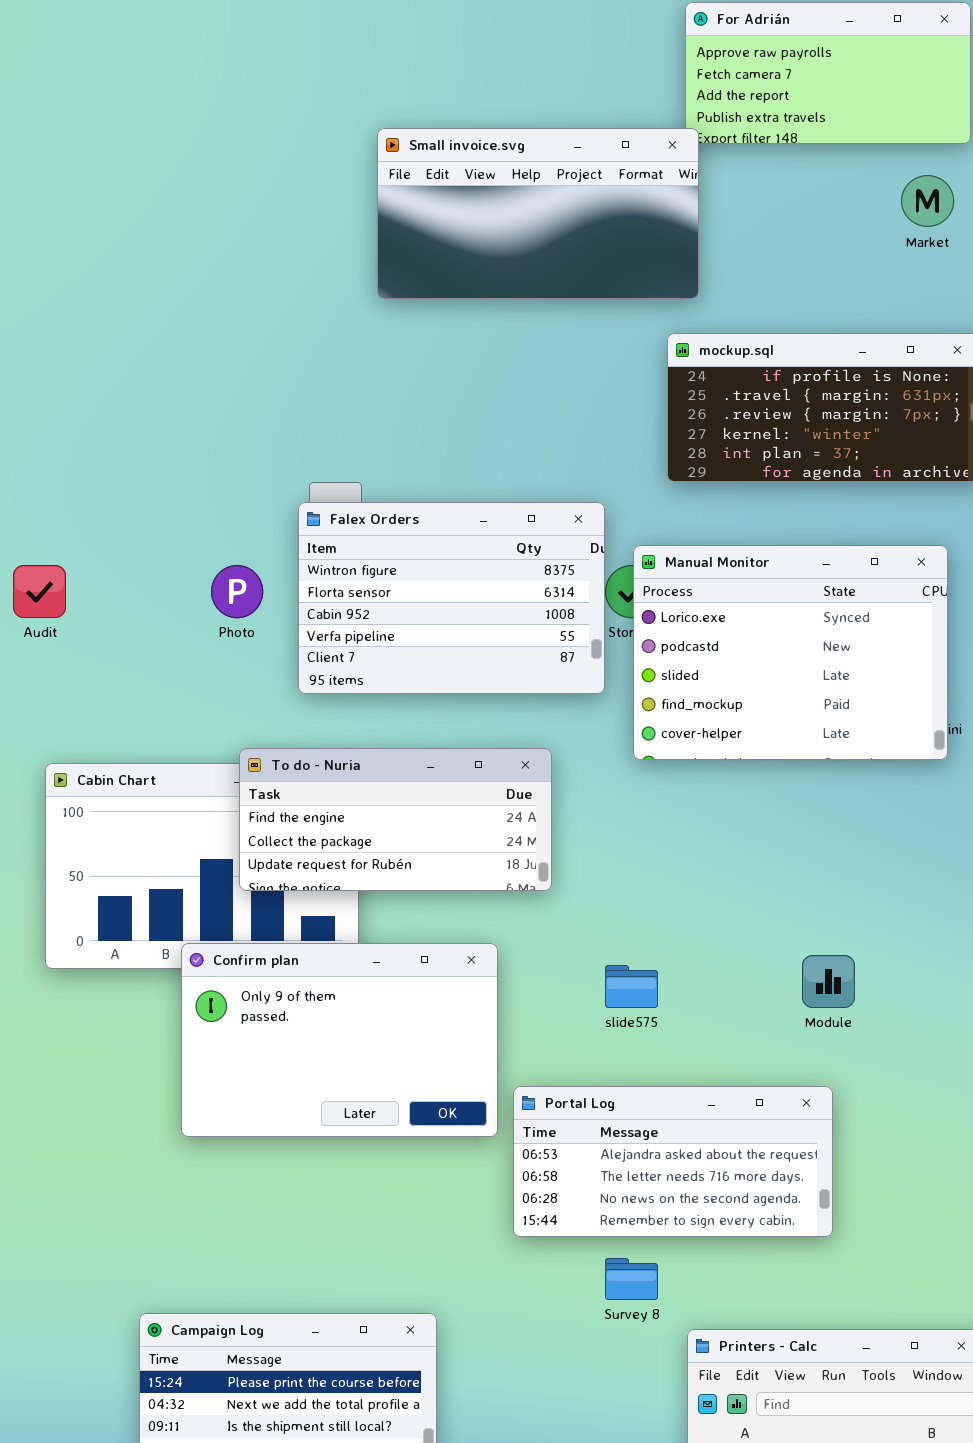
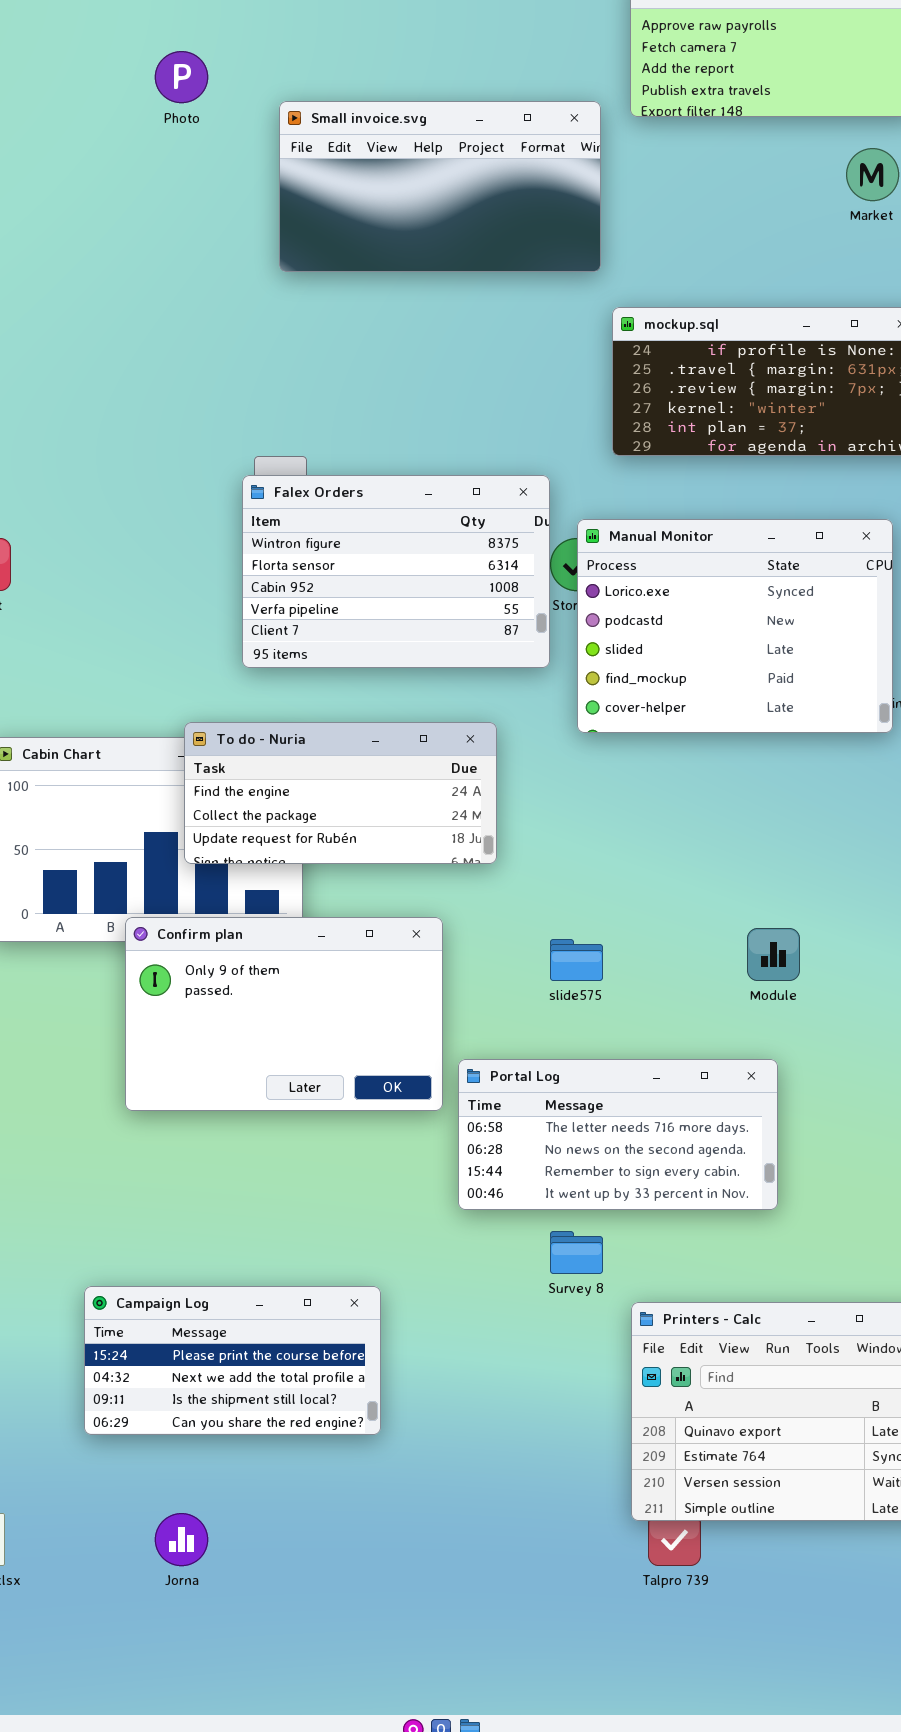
Small invoice.svg: [377,128,699,299] -> [279,101,601,272], moved
Photo: [211,565,263,618] -> [155,51,208,103], moved
Portal Log: [513,1086,833,1237] -> [458,1059,778,1210], scrolled down 1 row

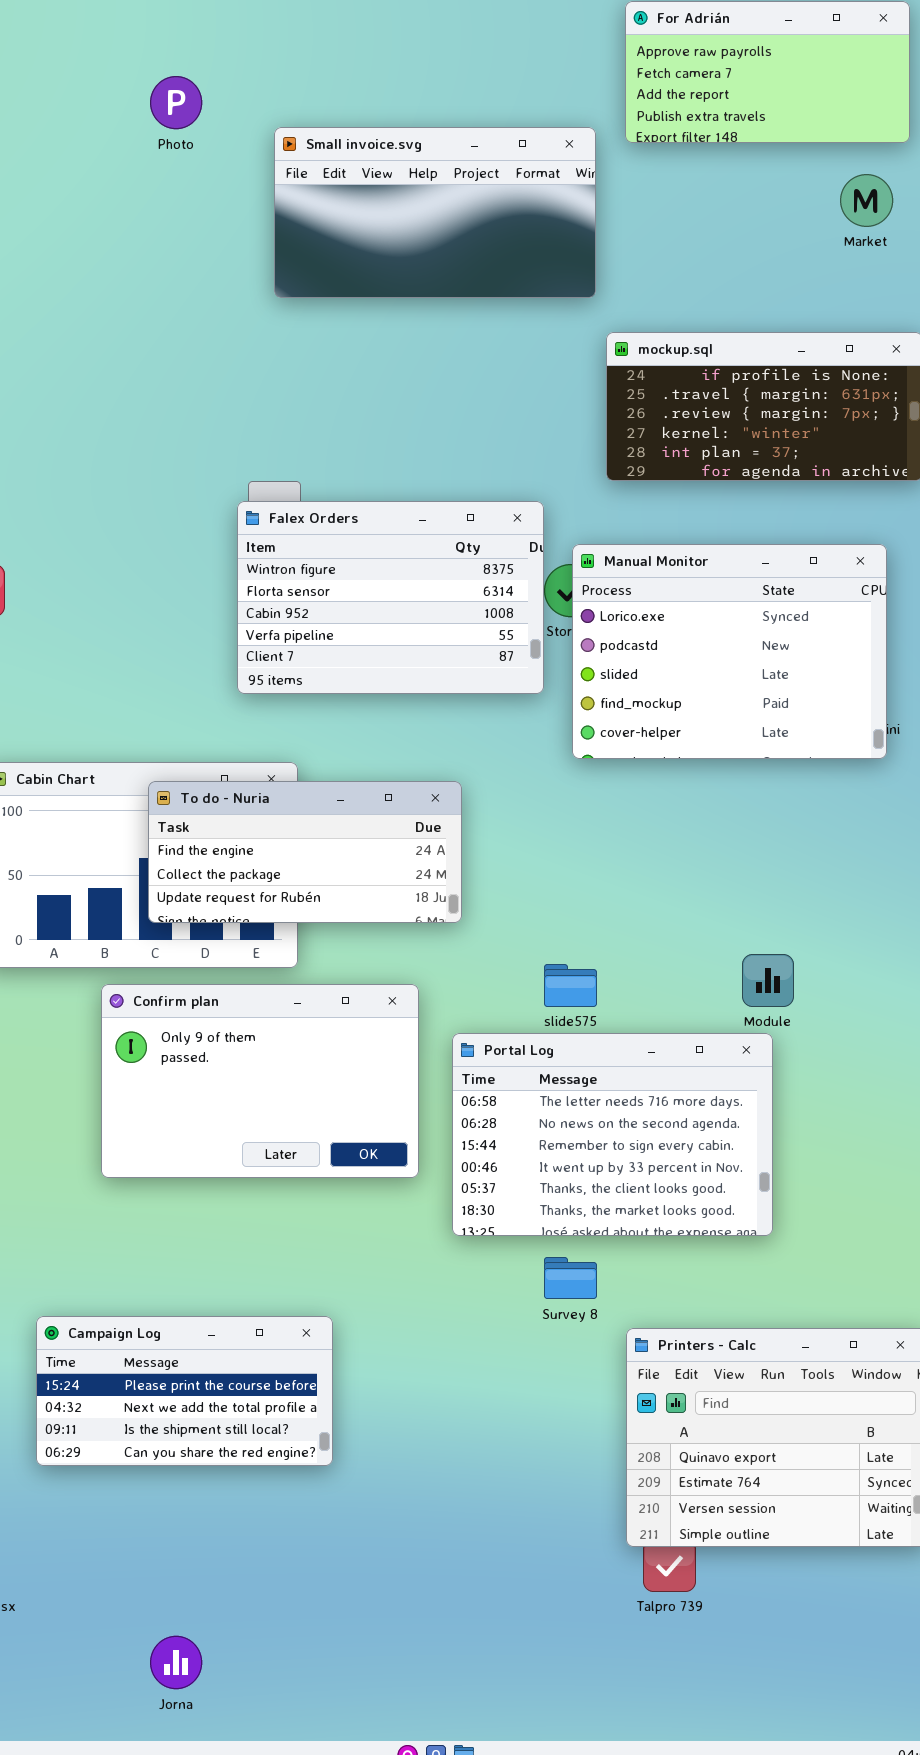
To do - Nuria: [184,722,497,864] -> [148,781,462,923], moved
Confirm plan: [125,917,443,1111] -> [101,984,419,1178], moved
Portal Log: [458,1059,778,1210] -> [452,1033,773,1236], resized
Campaign Log: [84,1286,381,1435] -> [36,1316,333,1466], moved
Jorna: [155,1513,208,1566] -> [150,1636,202,1689], moved

